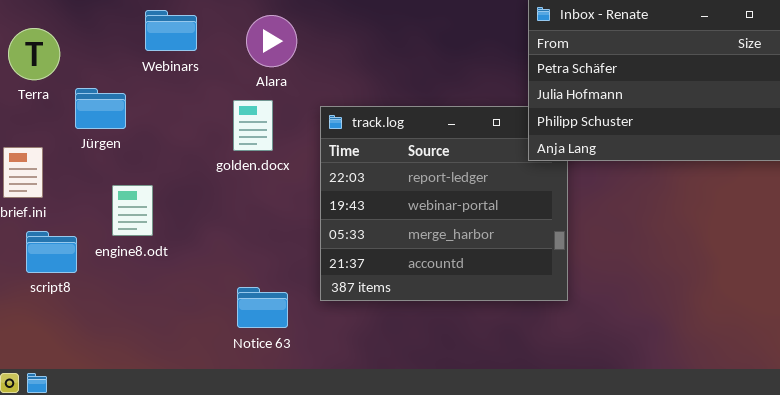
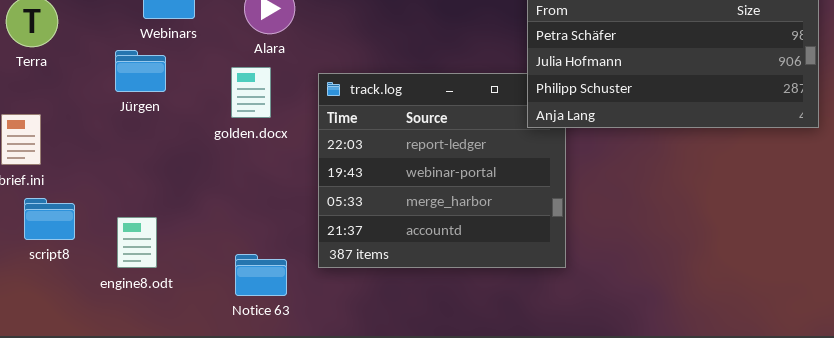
Jürgen: [75,88,126,129] -> [115,50,166,92], moved
engine8.odt: [112,185,153,236] -> [117,217,157,268], moved

